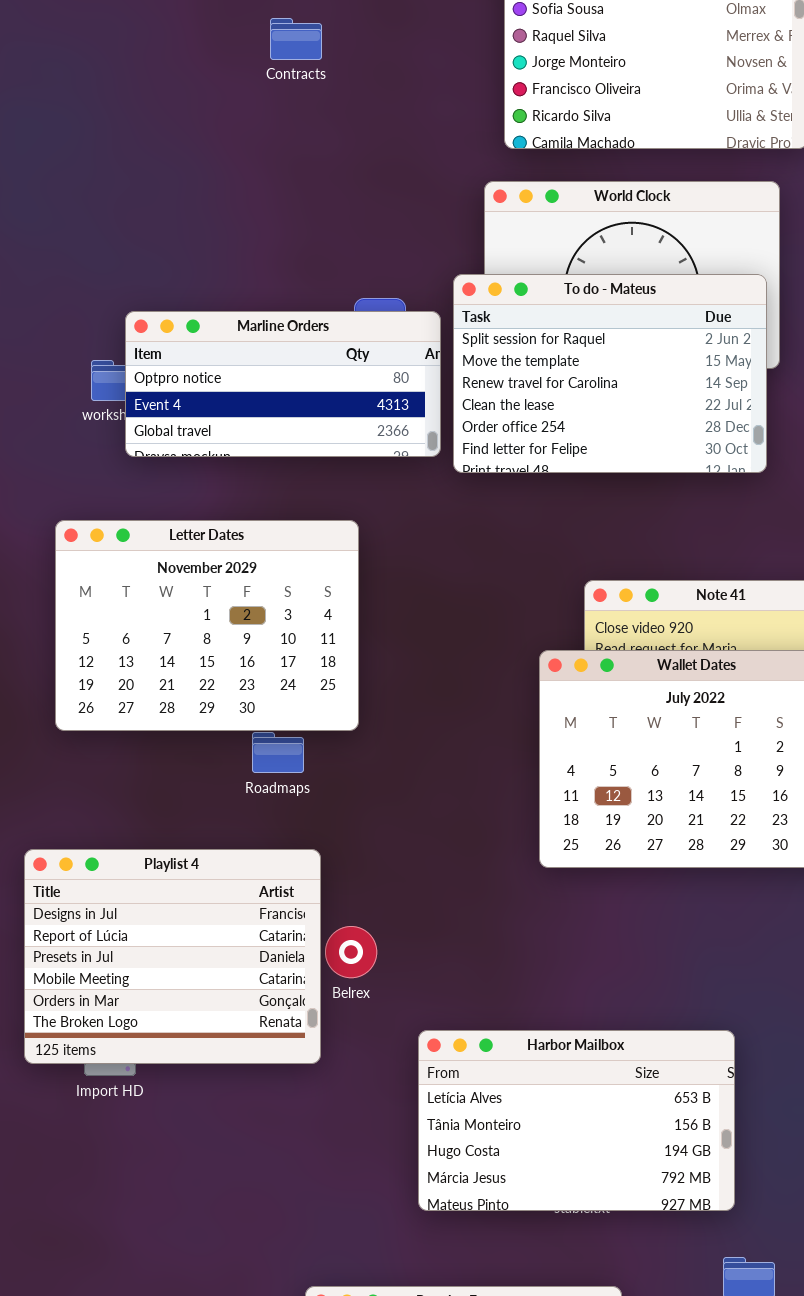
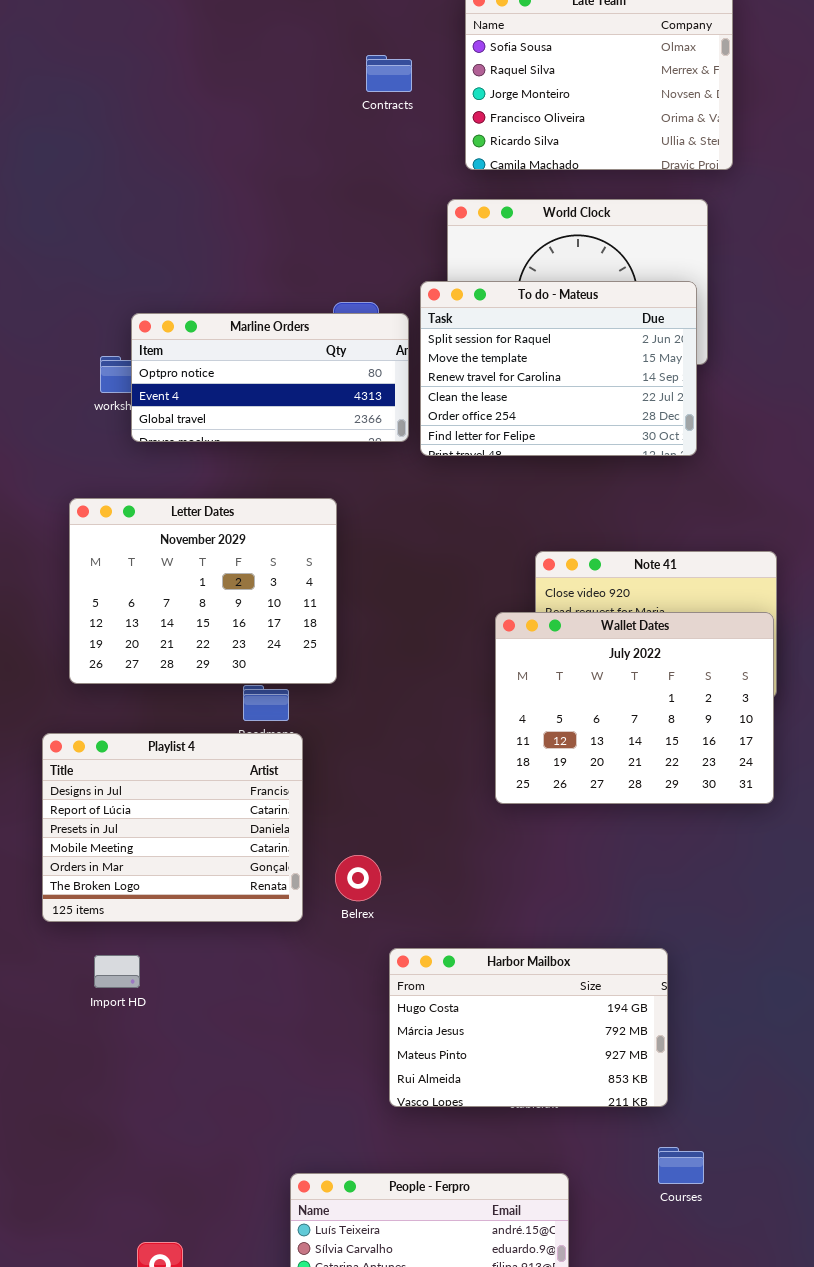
Contracts: [270,18,322,60] -> [366,55,412,92], moved
Playlist 4: [24,849,321,1064] -> [42,733,303,922], moved
Belrex: [325,926,377,978] -> [335,855,381,901], moved
Harbor Mailbox: [418,1030,735,1211] -> [389,948,668,1107], scrolled down 2 rows

